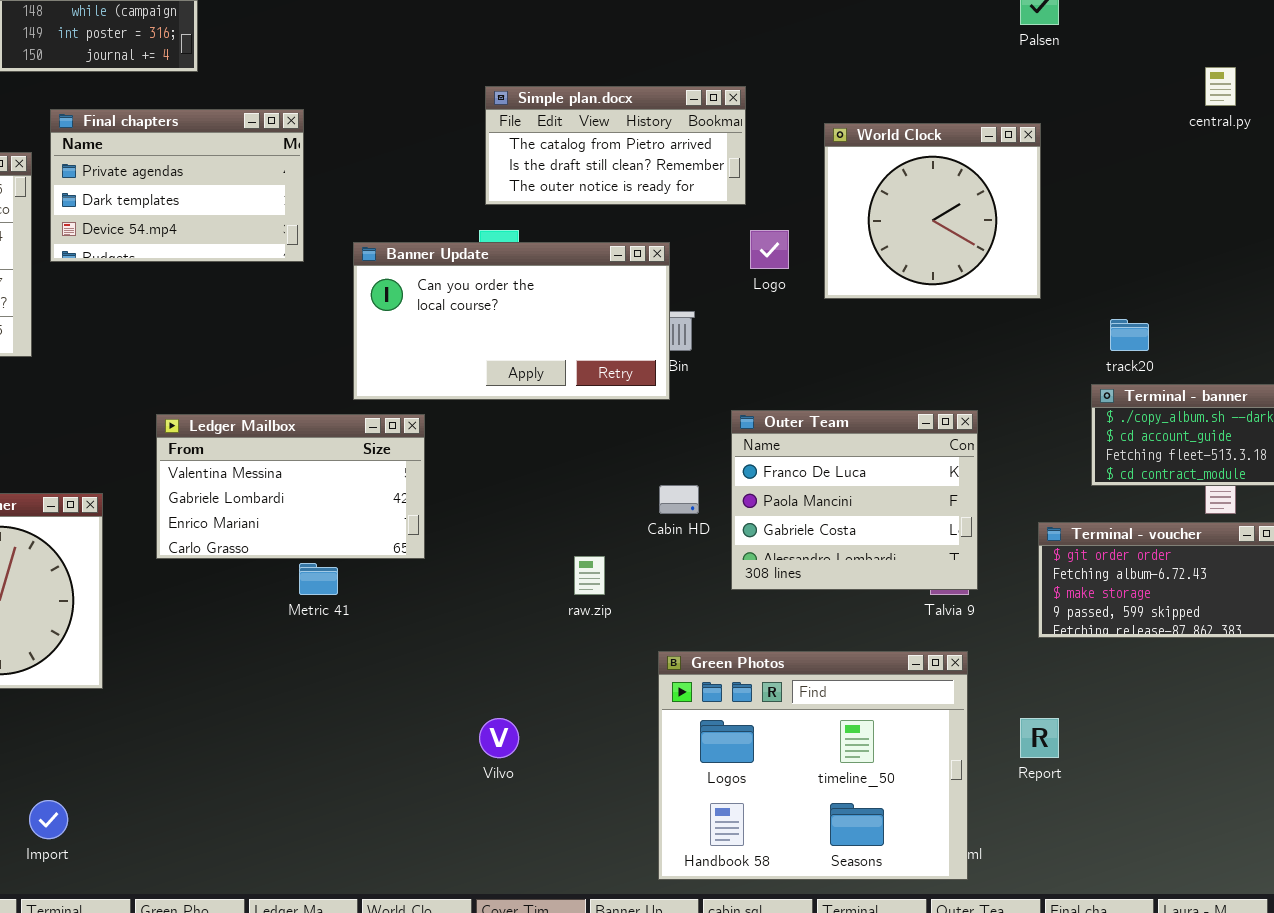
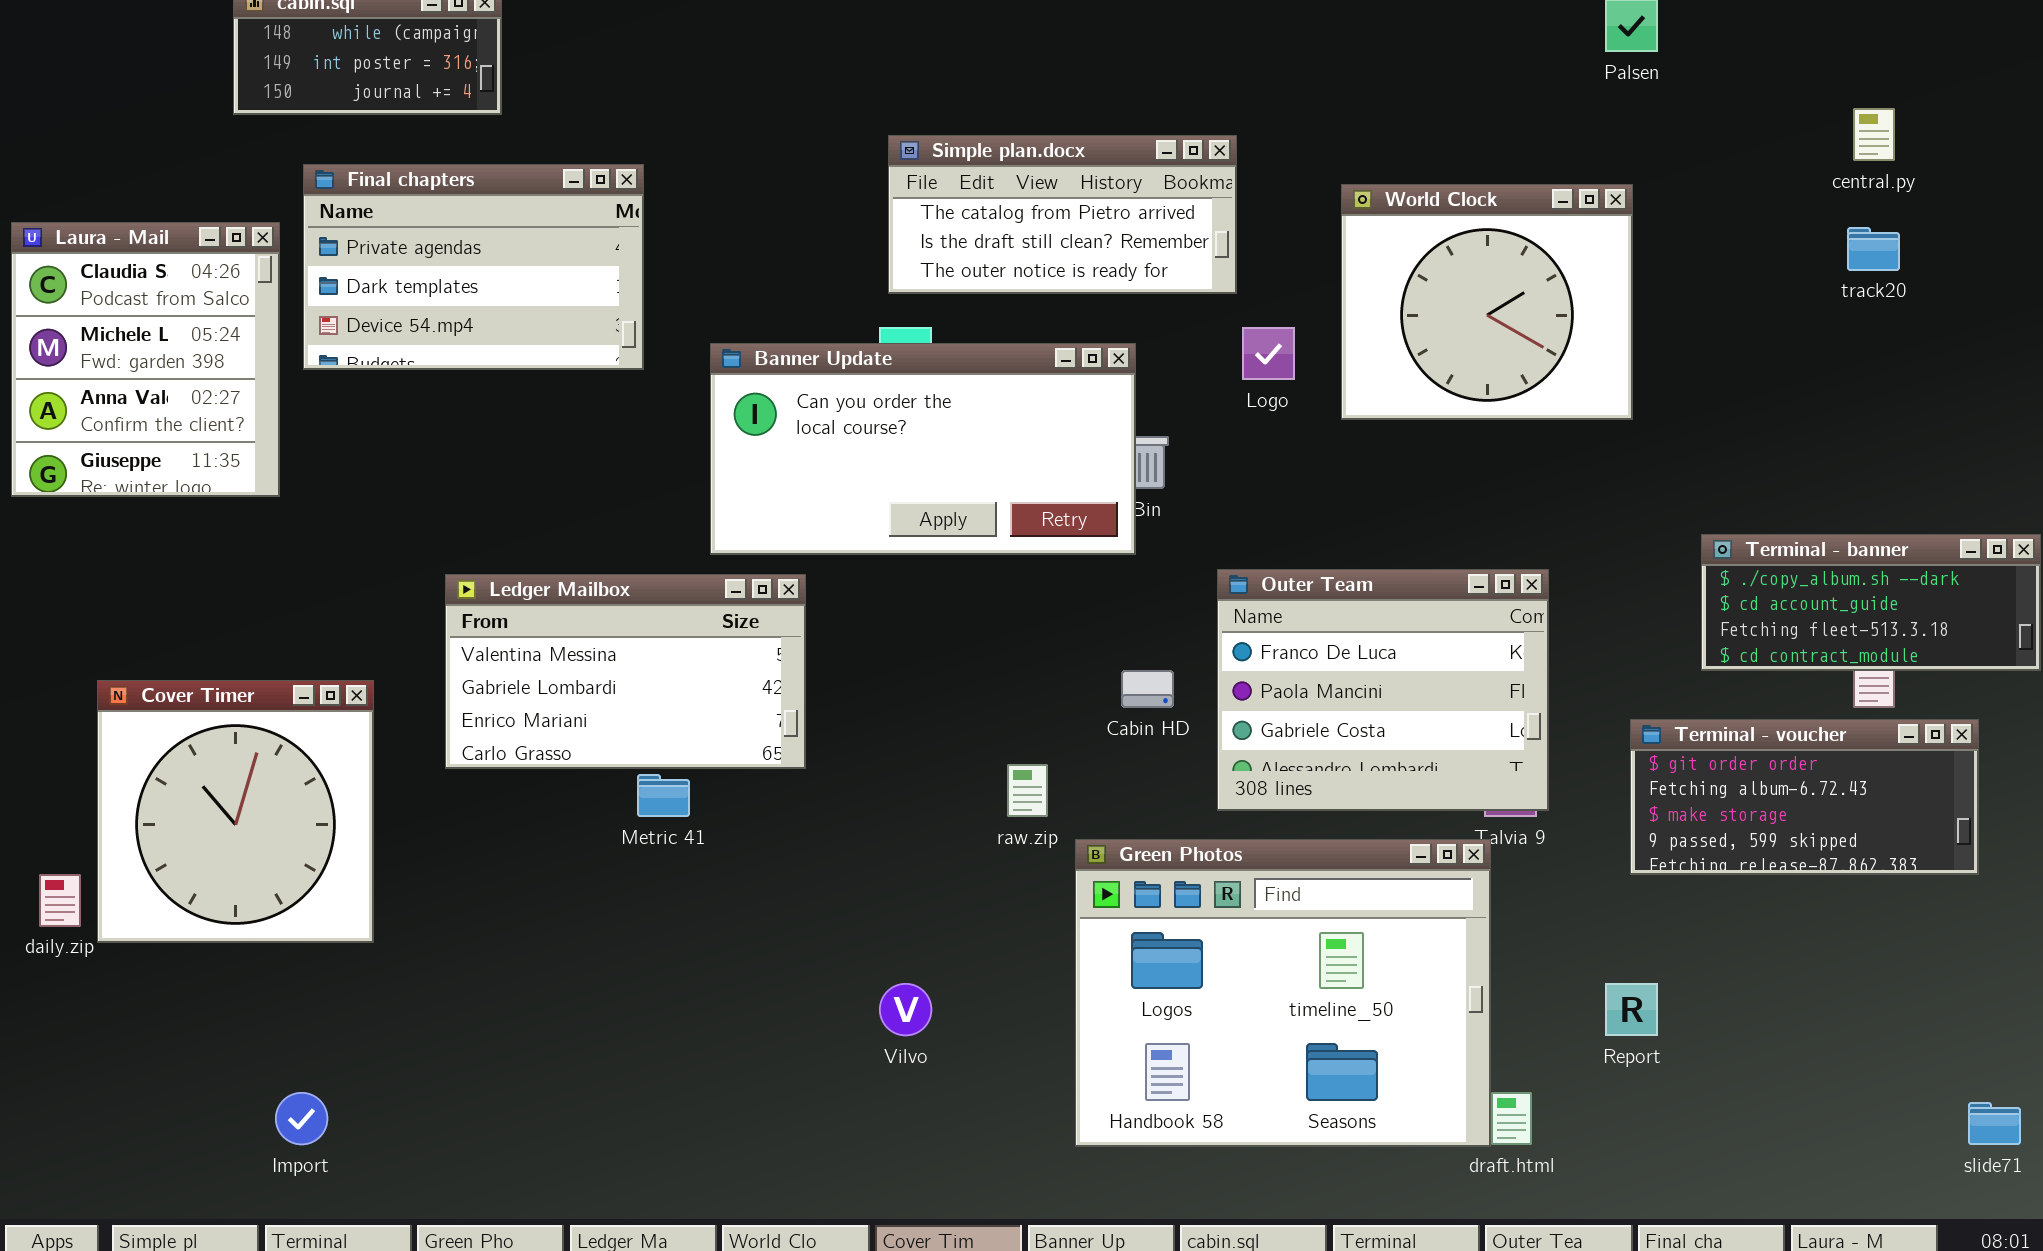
track20: [1110,319,1149,351] -> [1847,227,1900,271], moved
Green Photos: [658,651,968,880] -> [1075,839,1491,1147], moved

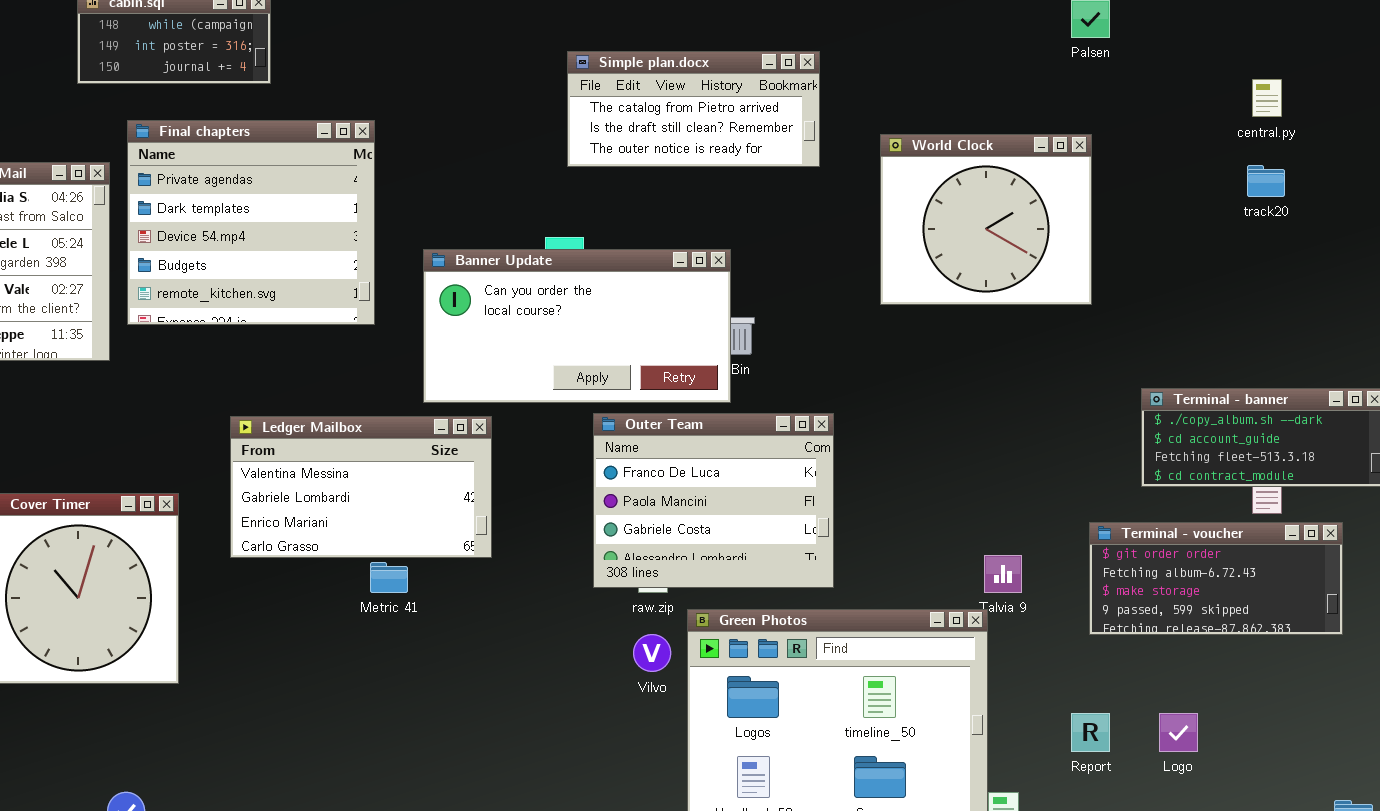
Simple plan.docx: [888,135,1237,294] -> [567,51,820,167], moved
Final chapters: [303,164,644,370] -> [127,120,375,325], resized
Logo: [1242,327,1295,380] -> [1159,713,1198,752], moved
Outer Team: [1217,569,1549,811] -> [593,413,834,588], moved
Vilvo: [879,983,932,1036] -> [633,634,671,672], moved

